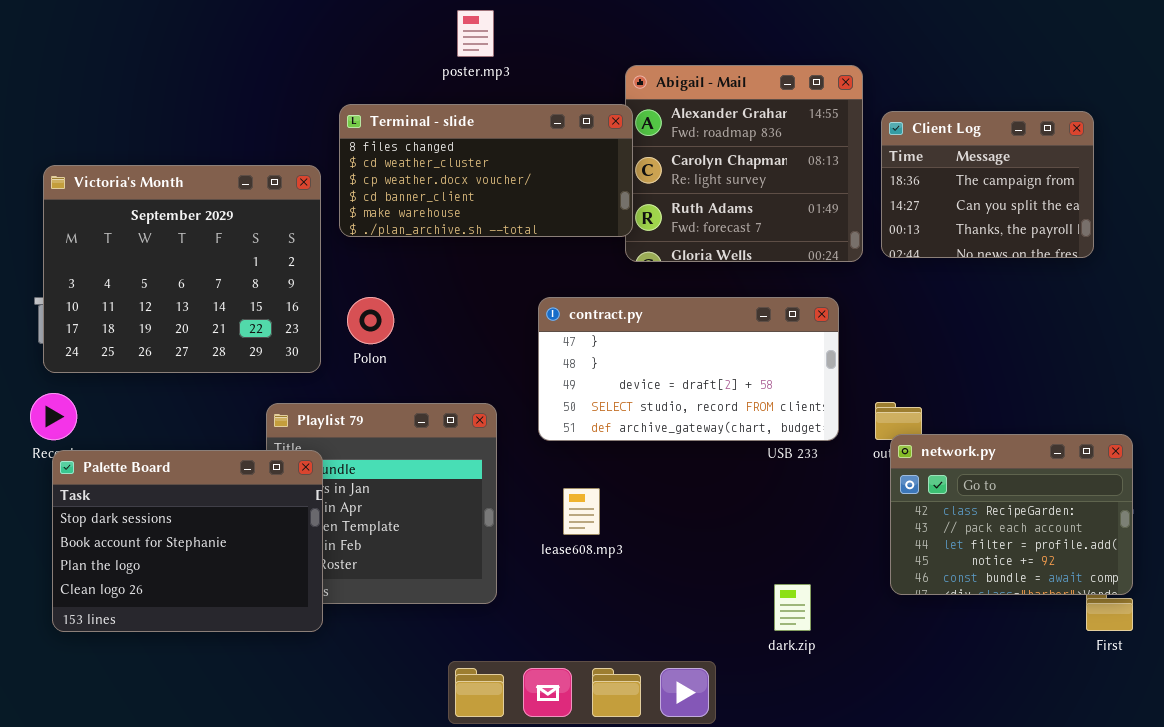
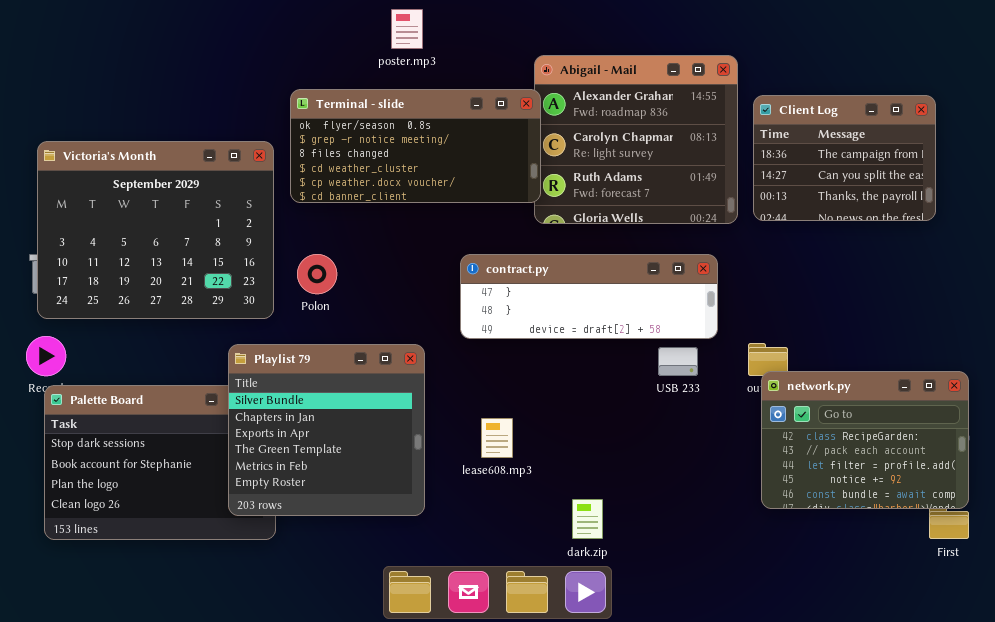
Terminal - slide: [339,104,633,237] -> [290,89,541,203], scrolled up 2 rows
contract.py: [538,297,839,441] -> [460,254,718,339], resized
Playlist 79: [266,403,497,604] -> [228,344,425,516], raised
dark.zip: [774,584,811,631] -> [572,499,603,539], moved

